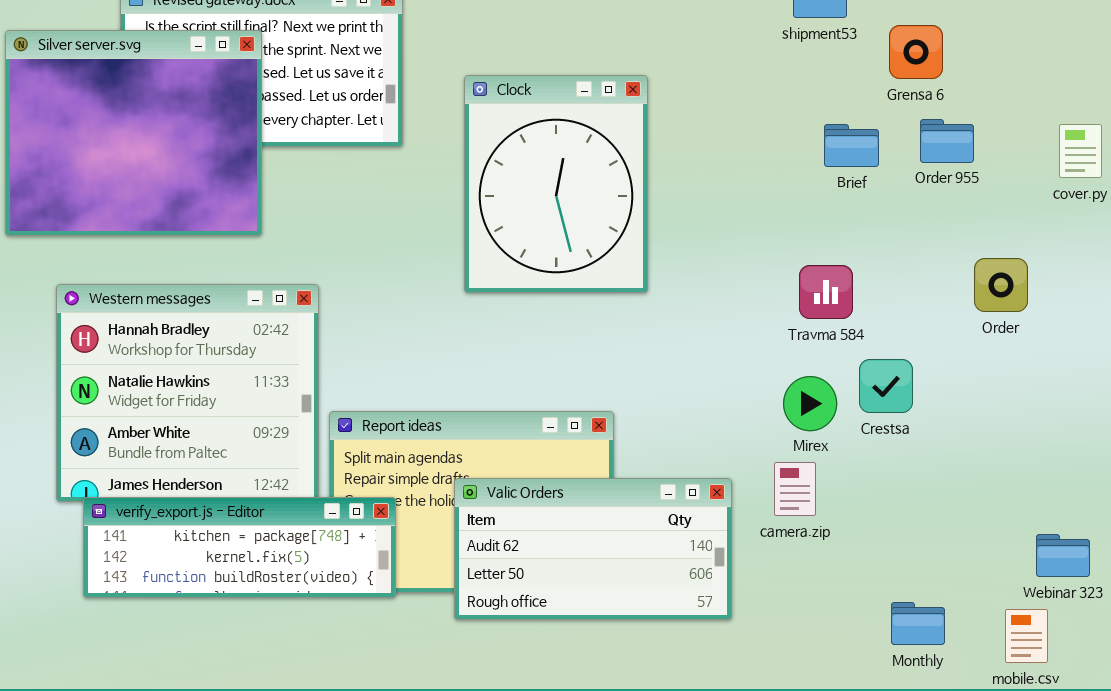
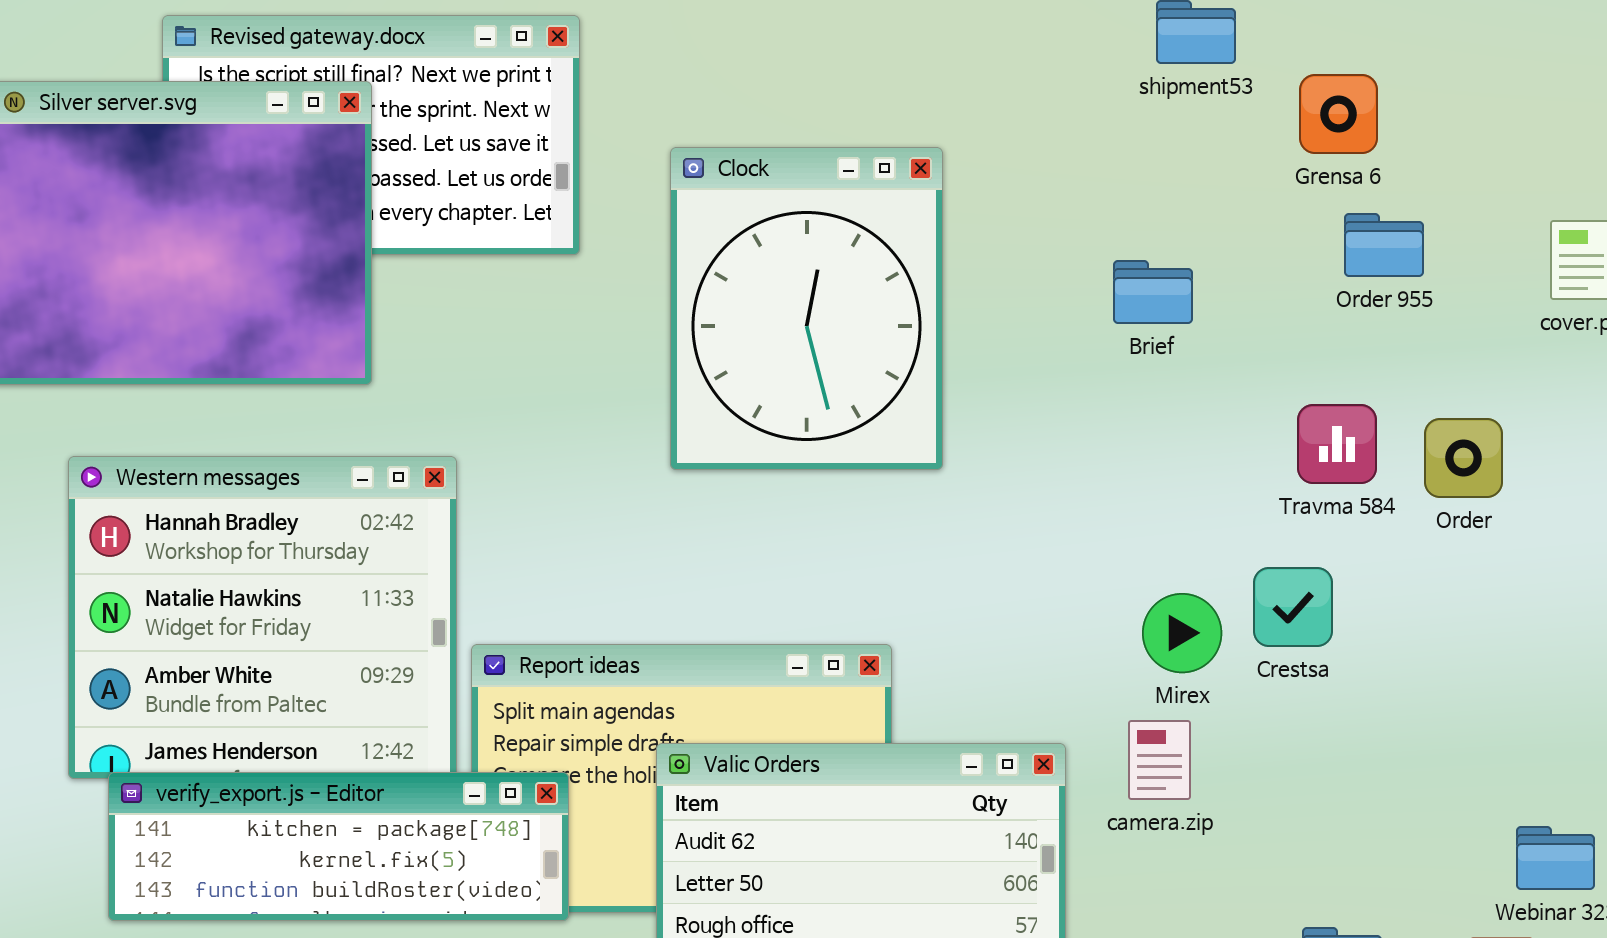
Brief: [824,124,879,167] -> [1113,260,1193,324], moved
Travma 584: [799,265,853,319] -> [1297,404,1377,484], moved

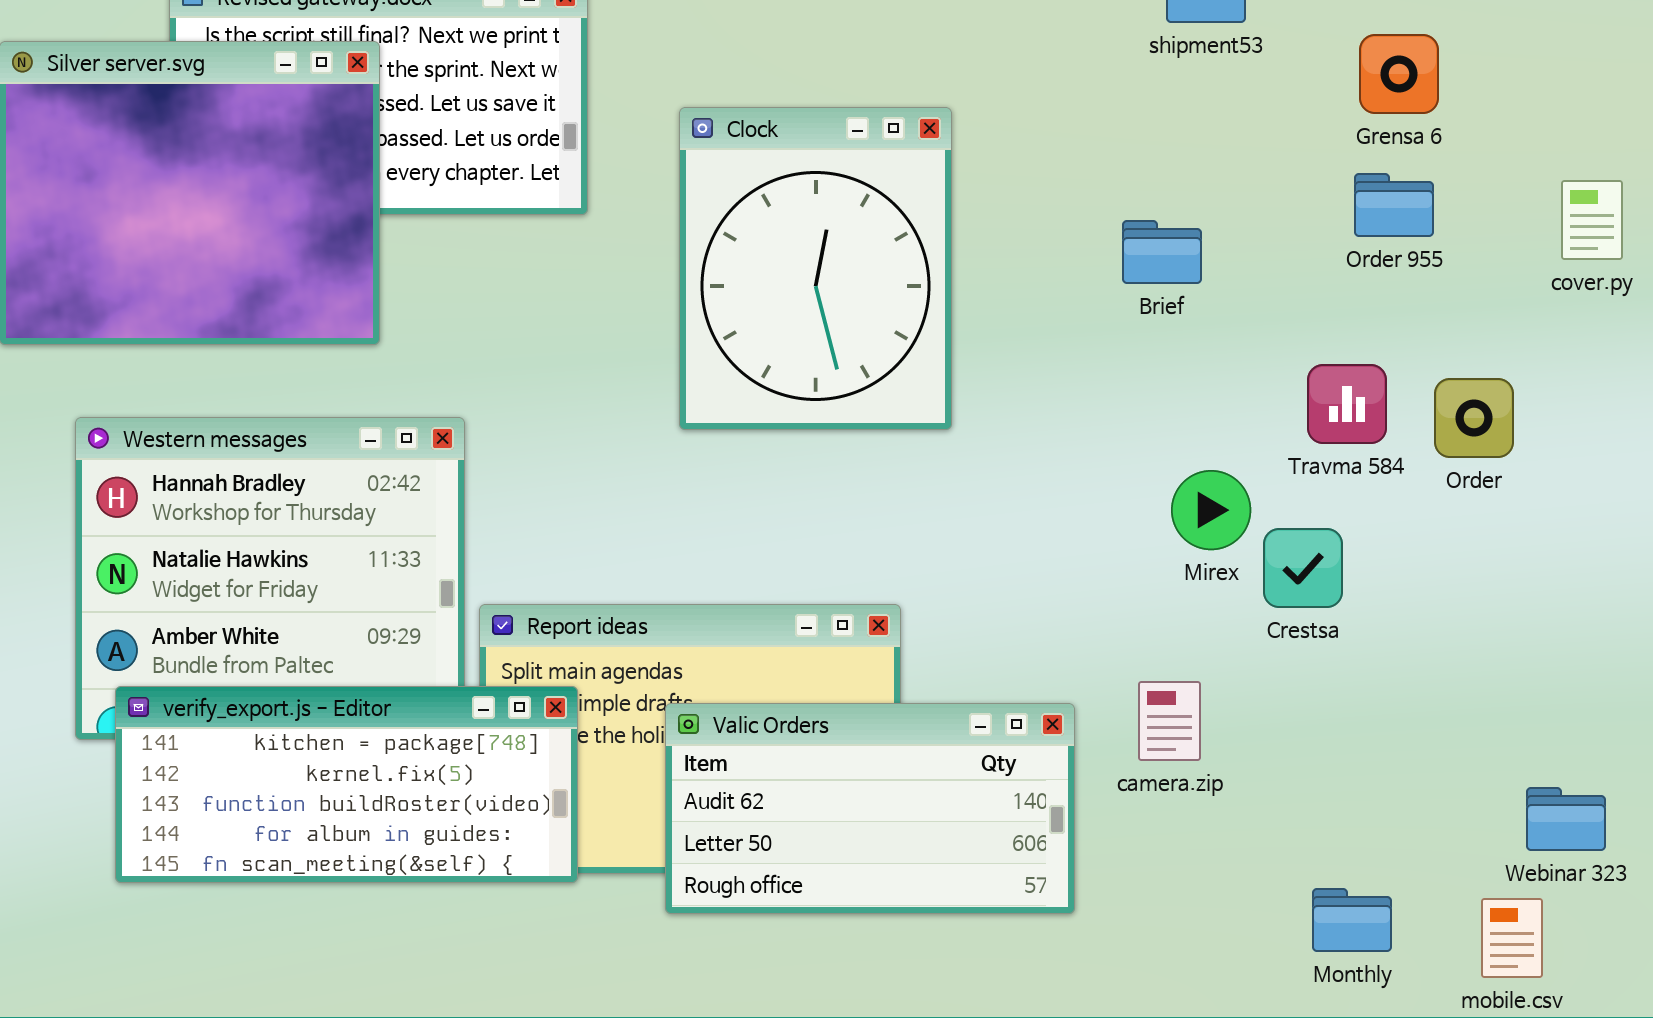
Grensa 6: [1299,74,1378,154] -> [1359,34,1439,114], moved
Mirex: [1142,593,1222,673] -> [1171,470,1251,550], moved
verify_export.js - Editor: [108,772,569,921] -> [115,686,578,883], resized

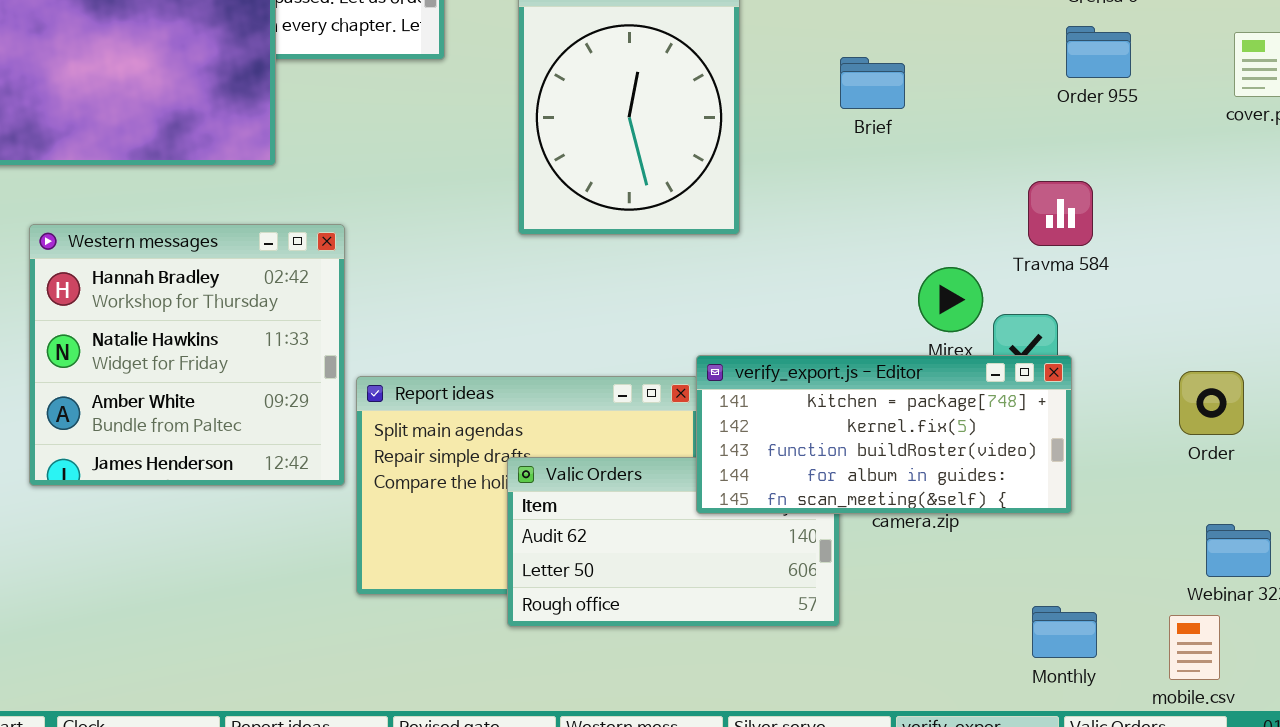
Brief: [1122,220,1202,284] -> [840,57,905,109], moved
Order: [1434,378,1514,458] -> [1179,371,1244,435], moved
verify_export.js - Editor: [115,686,578,883] -> [696,355,1072,514], moved

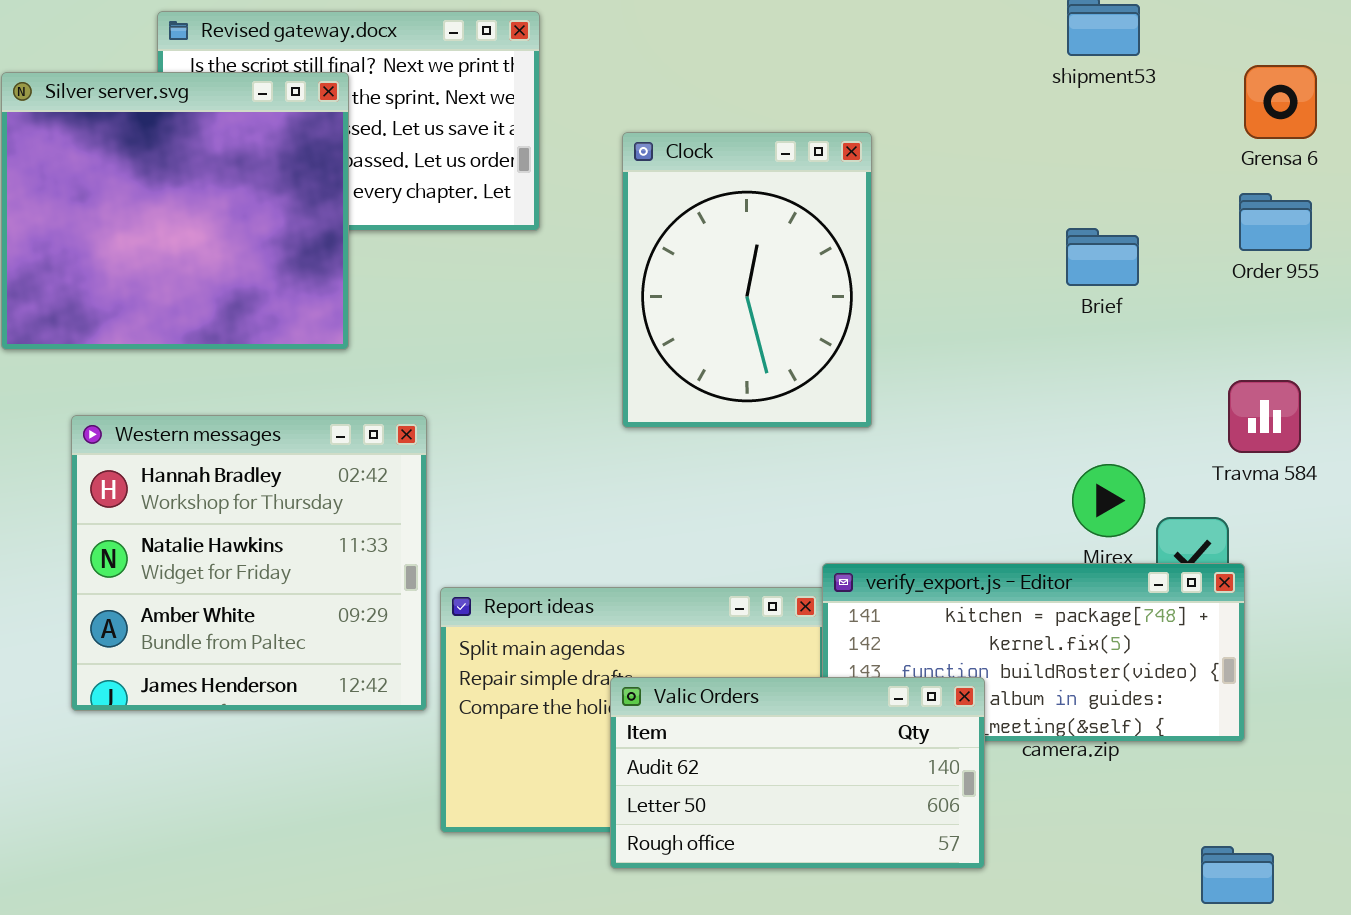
Brief: [840,57,905,109] -> [1066,228,1139,286], moved
Travma 584: [1028,181,1093,246] -> [1228,380,1301,453], moved
Valic Orders: [507,457,840,627] -> [610,677,985,869], raised

